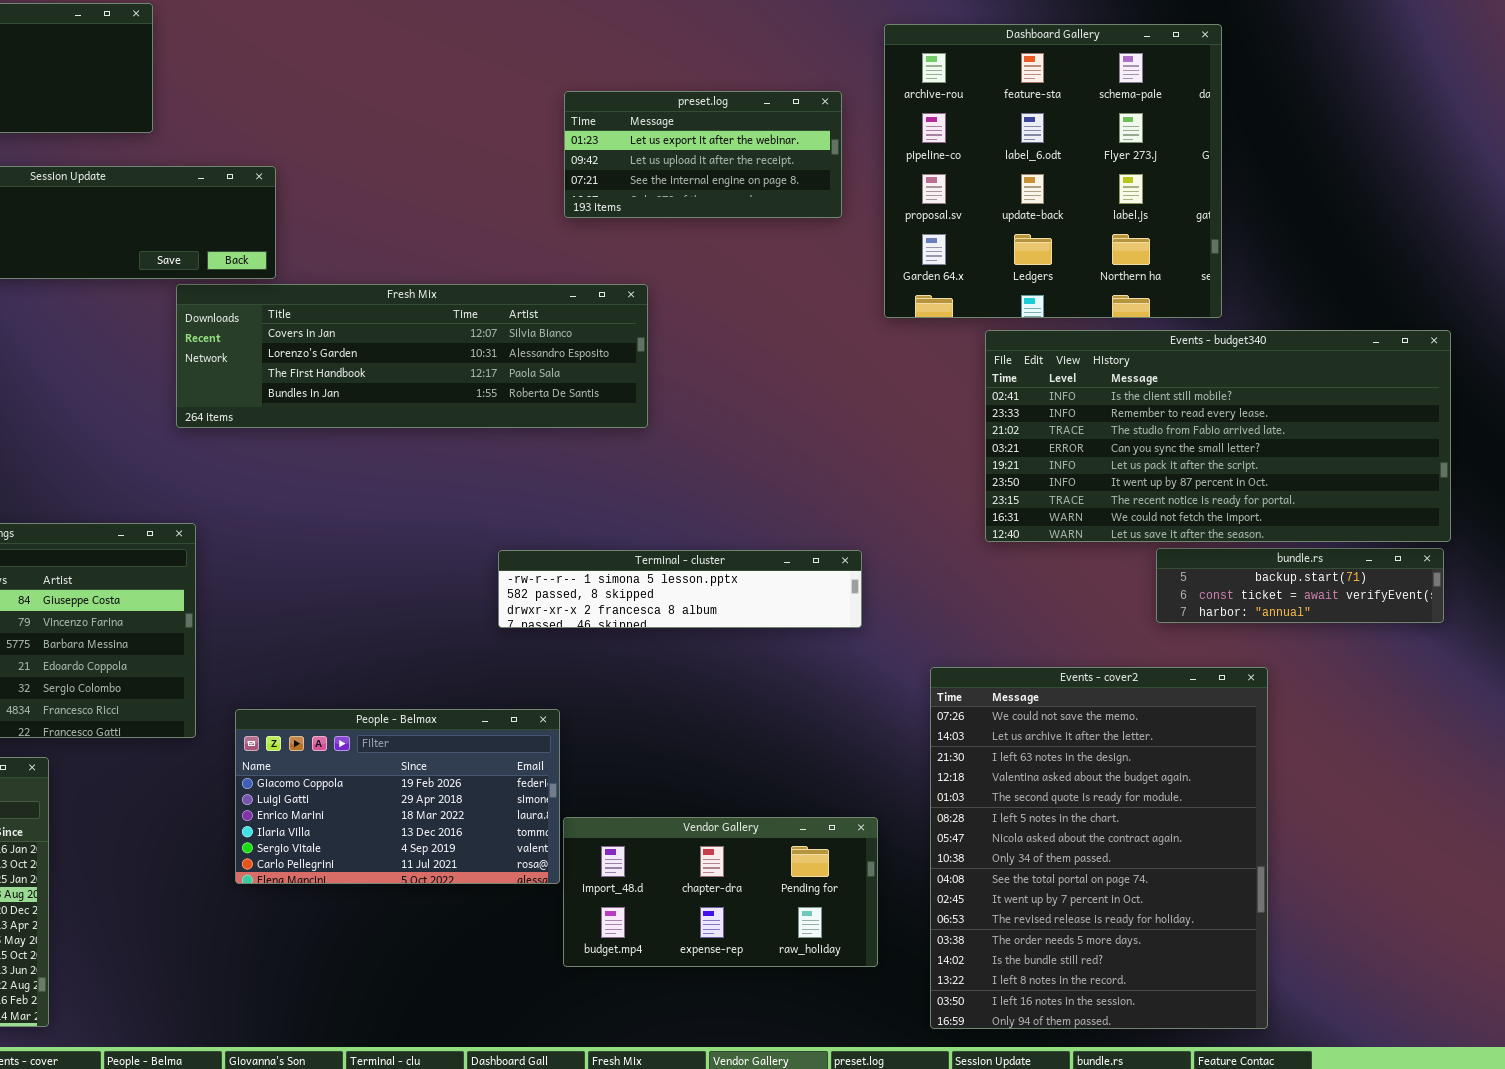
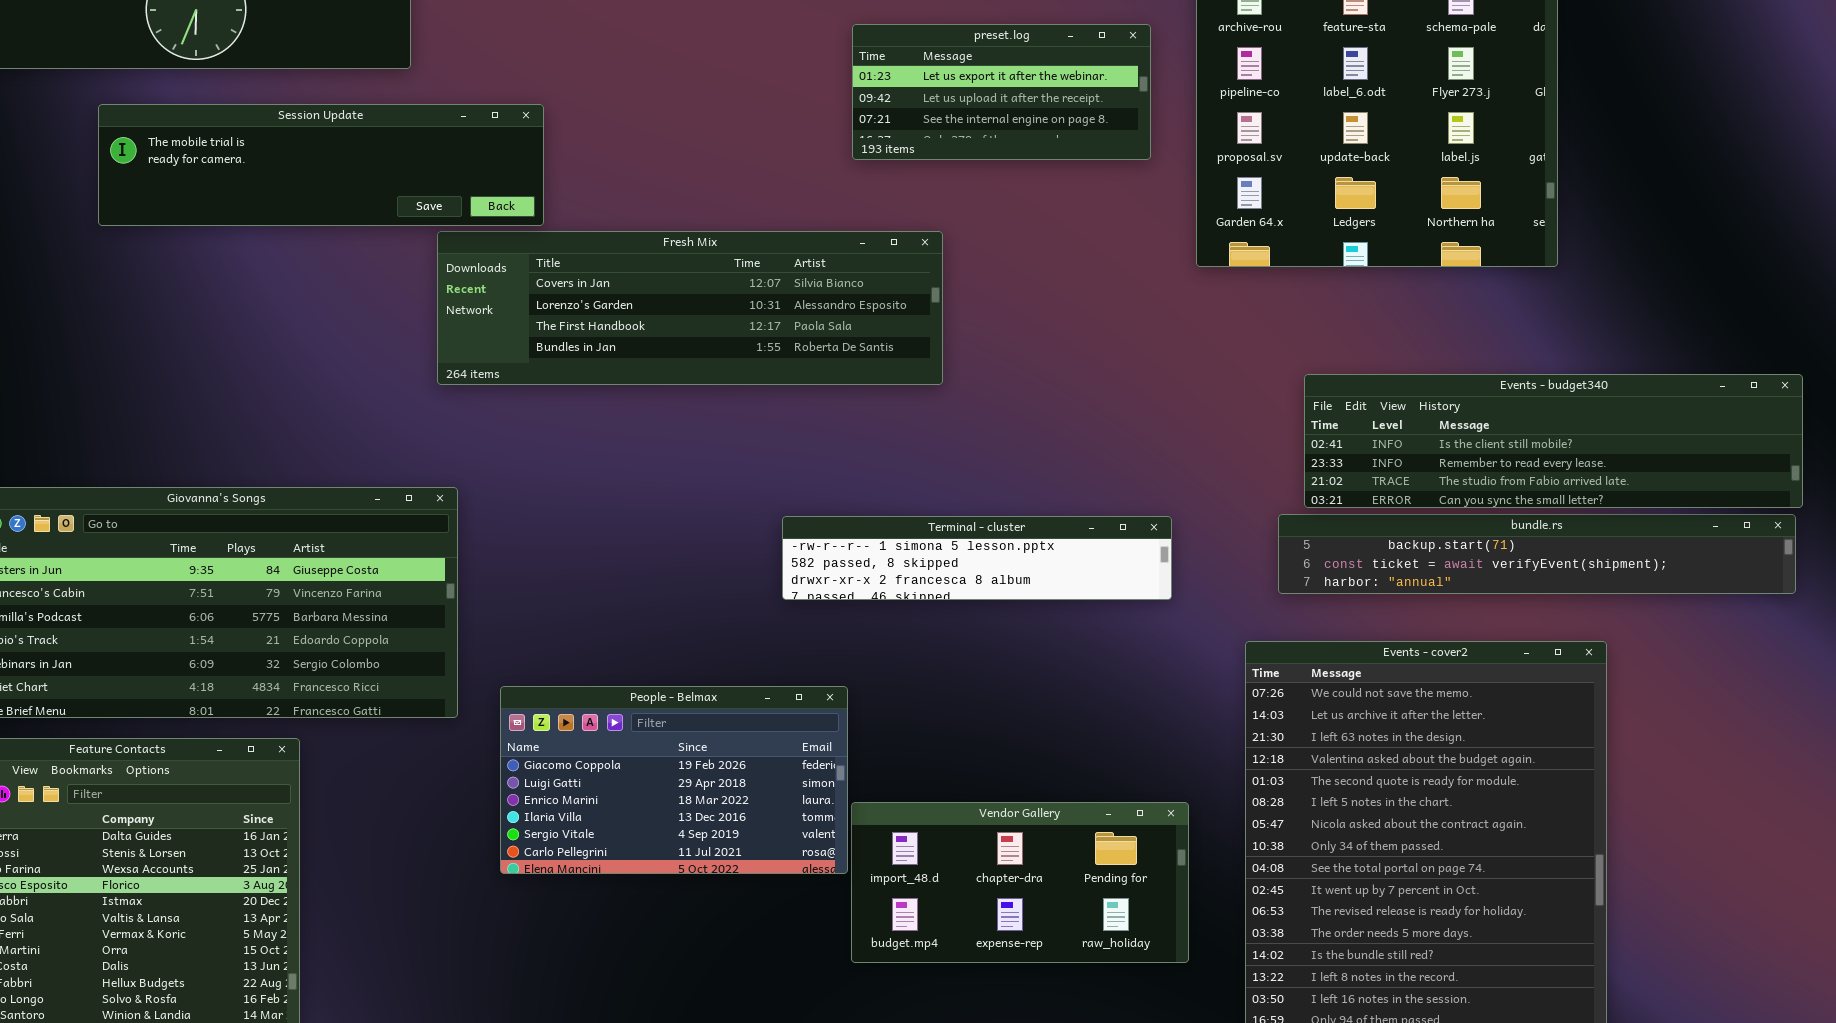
Events - budget340: [985,330,1451,542] -> [1304,374,1803,508], resized
bundle.rs: [1156,548,1444,623] -> [1278,514,1796,594], resized

